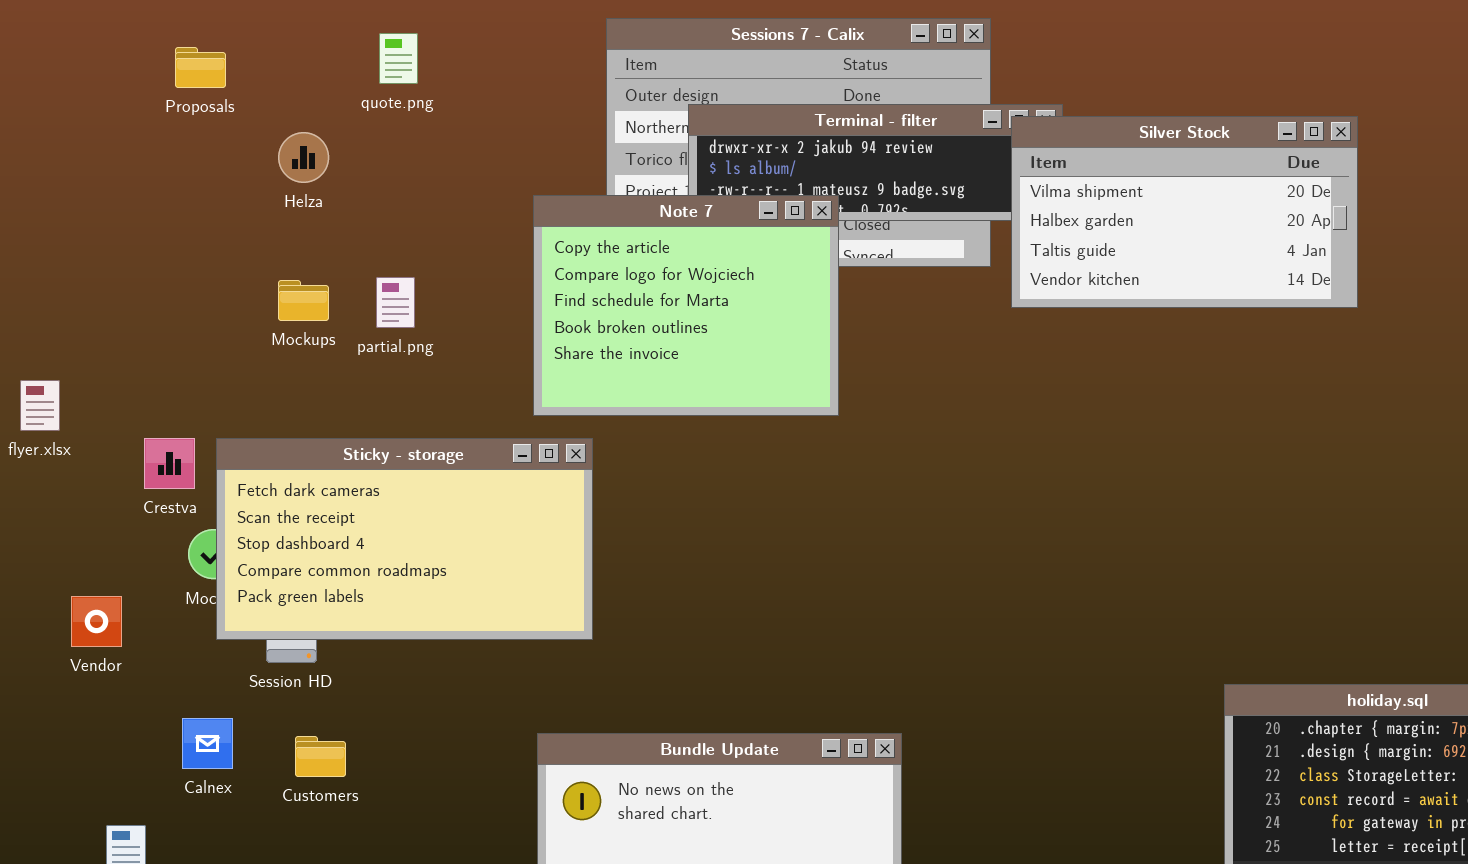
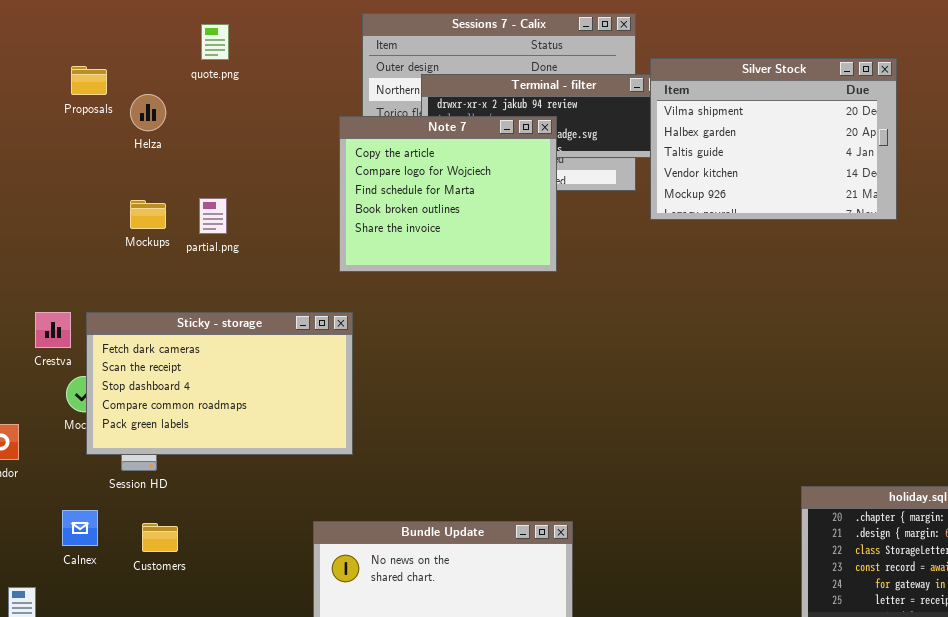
Proposals: [175,47,226,88] -> [71,66,107,95], moved
Silver Stock: [1011,116,1358,308] -> [650,58,897,220], resized
Note 7: [533,195,839,416] -> [339,116,557,272], moved

